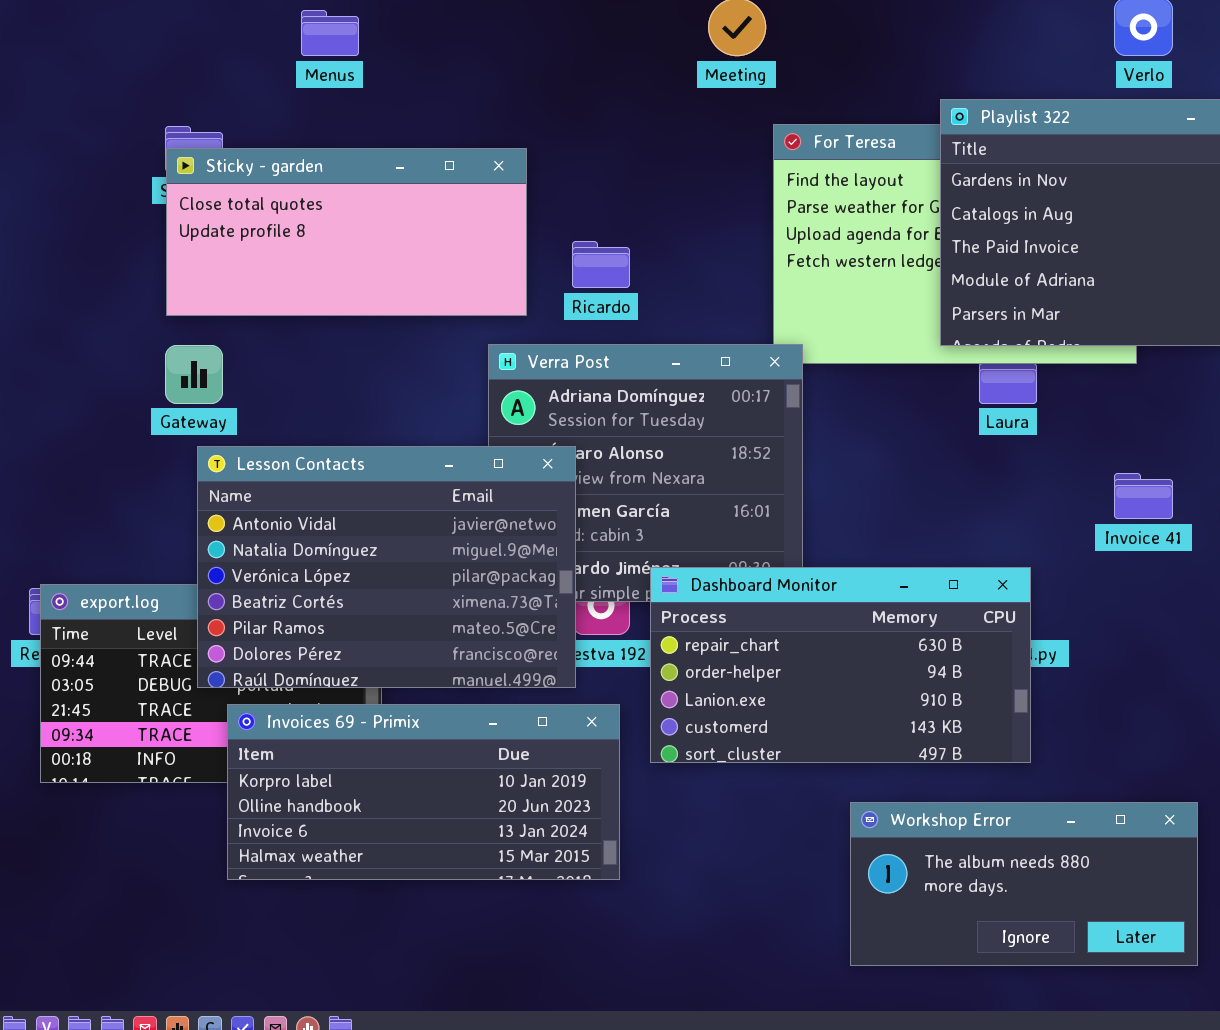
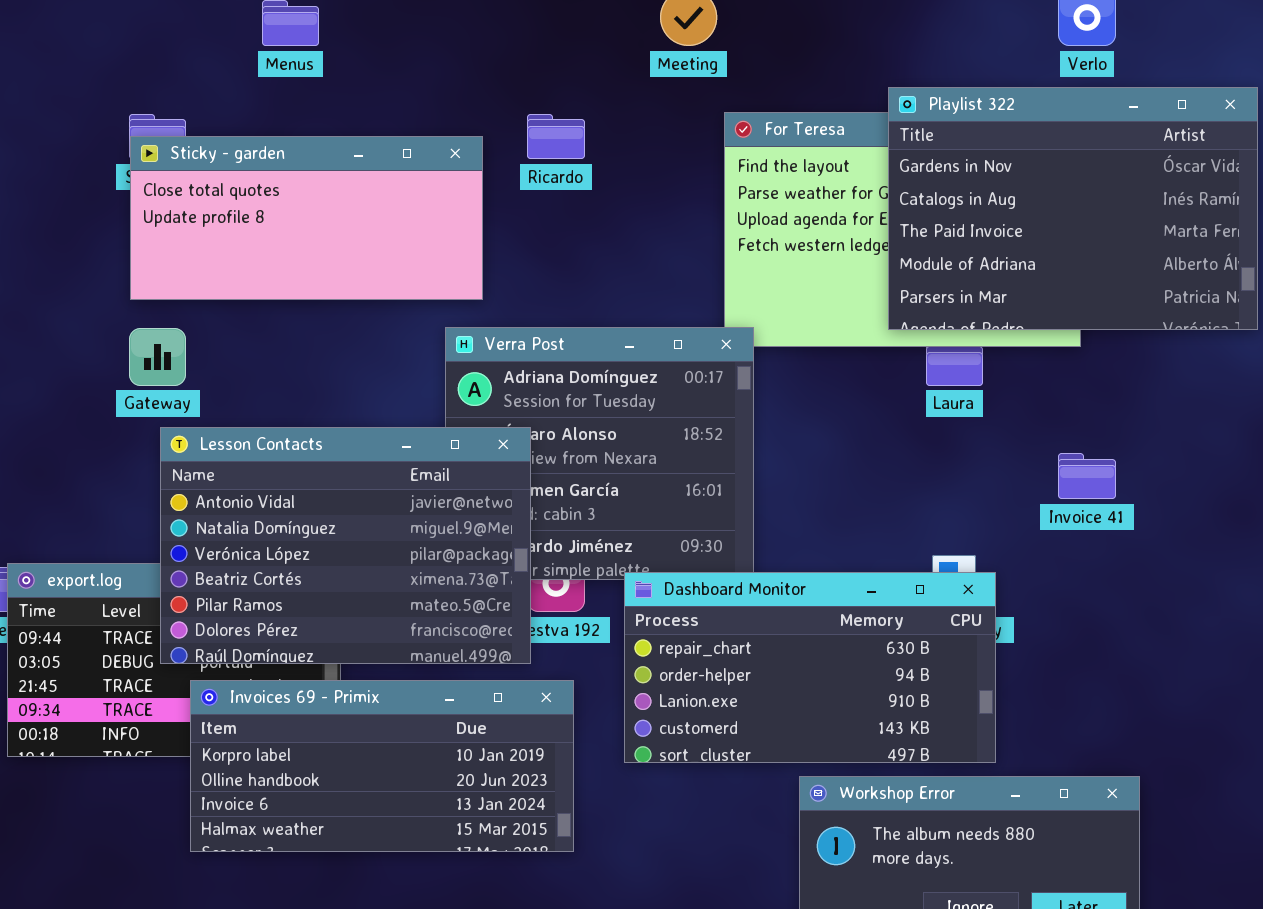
Ricardo: [572,241,630,288] -> [527,114,585,159], moved
Dashboard Monitor: [650,567,1031,763] -> [624,572,996,763], moved

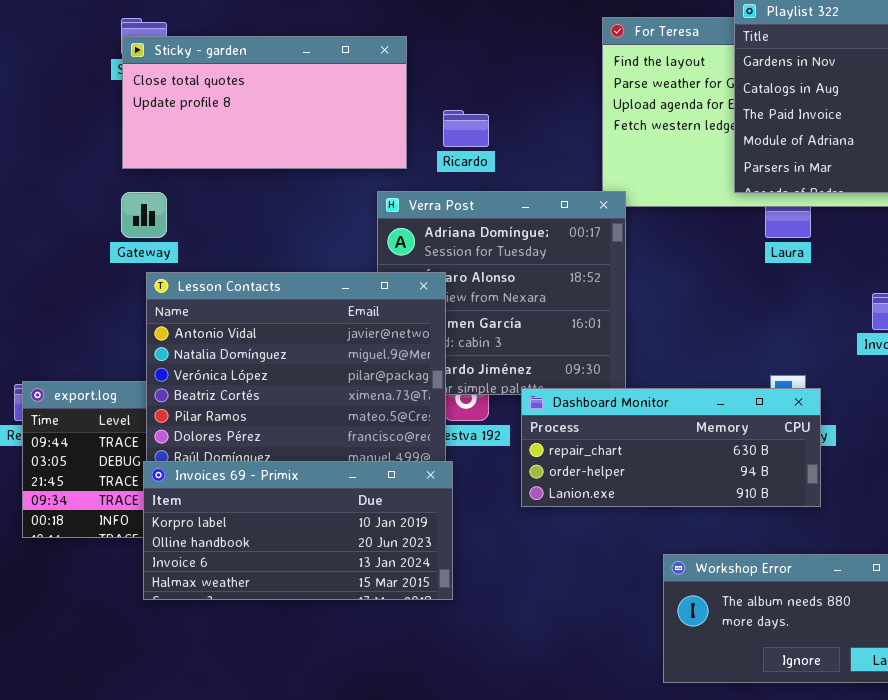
Ricardo: [527,114,585,159] -> [443,110,489,147], moved
Dashboard Monitor: [624,572,996,763] -> [521,388,821,507], resized
Invoices 69 - Primix: [190,680,574,852] -> [143,461,453,600], moved

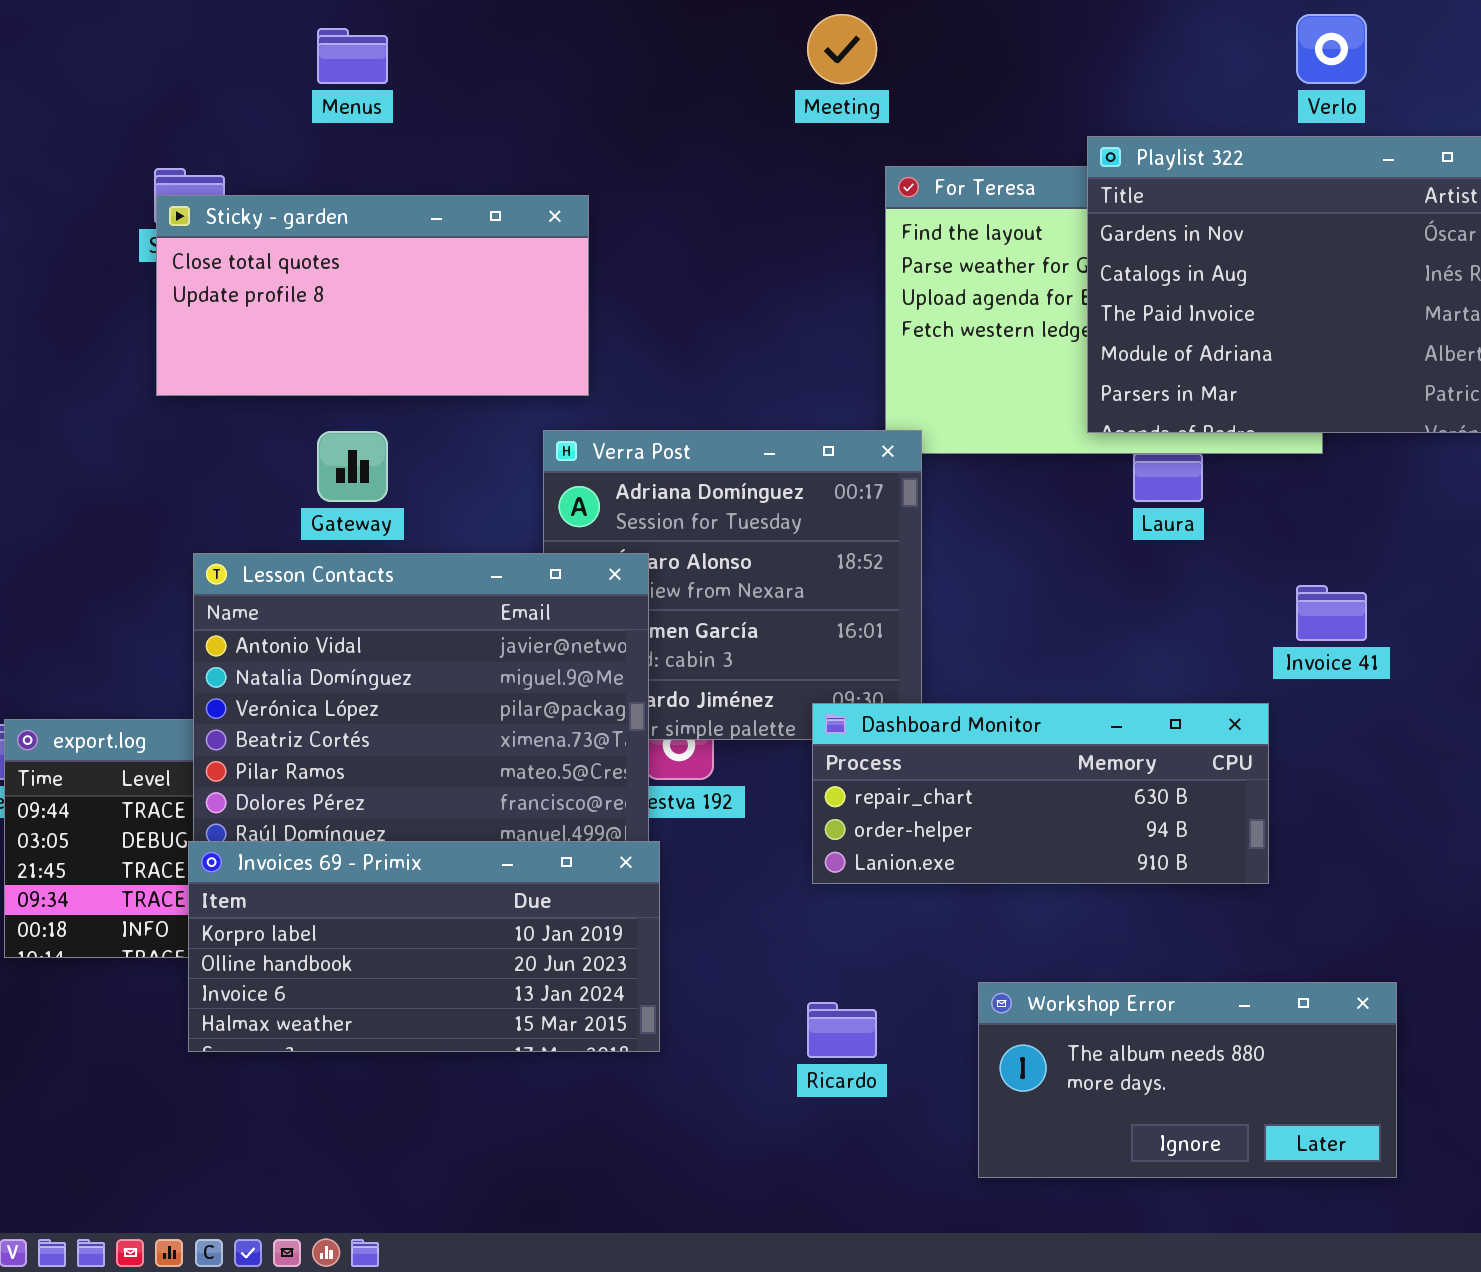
Ricardo: [443,110,489,147] -> [807,1002,877,1058], moved
Gateway: [121,192,167,238] -> [317,431,388,502], moved
Dashboard Monitor: [521,388,821,507] -> [812,703,1269,884], moved

